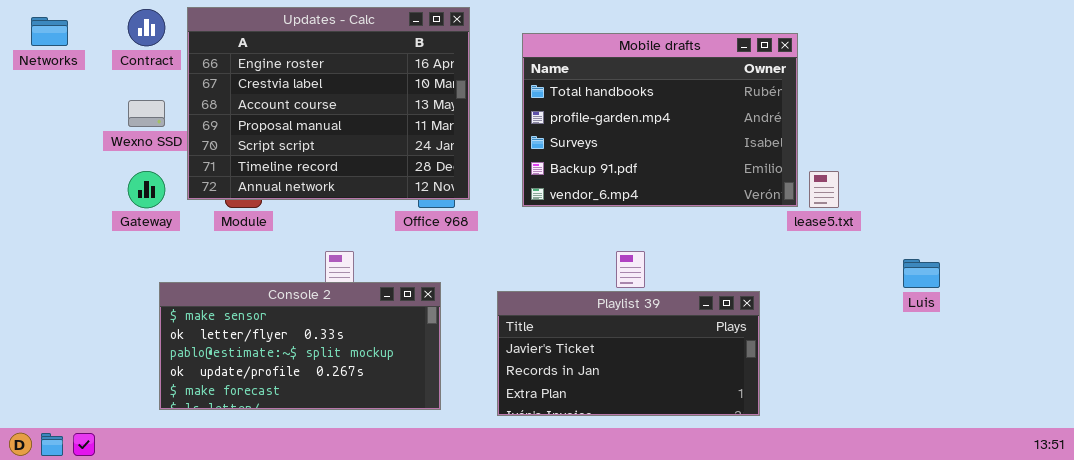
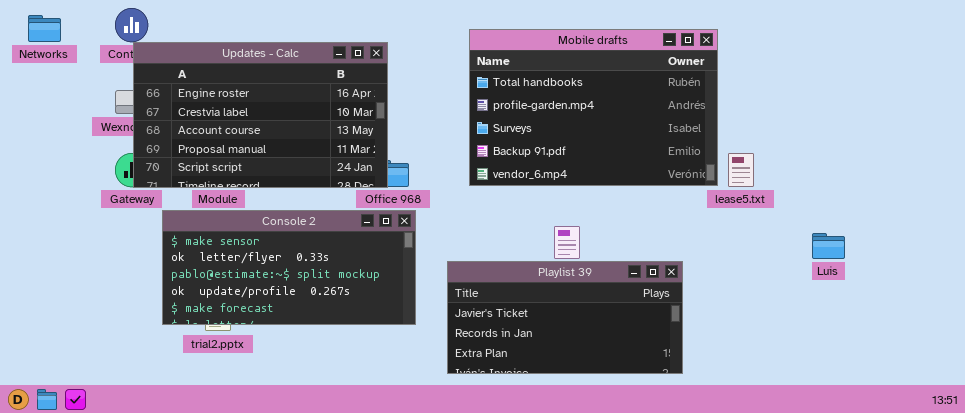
Updates - Calc: [187,7,470,200] -> [133,42,388,188], moved, resized
Console 2: [159,282,441,410] -> [162,210,416,325], moved

